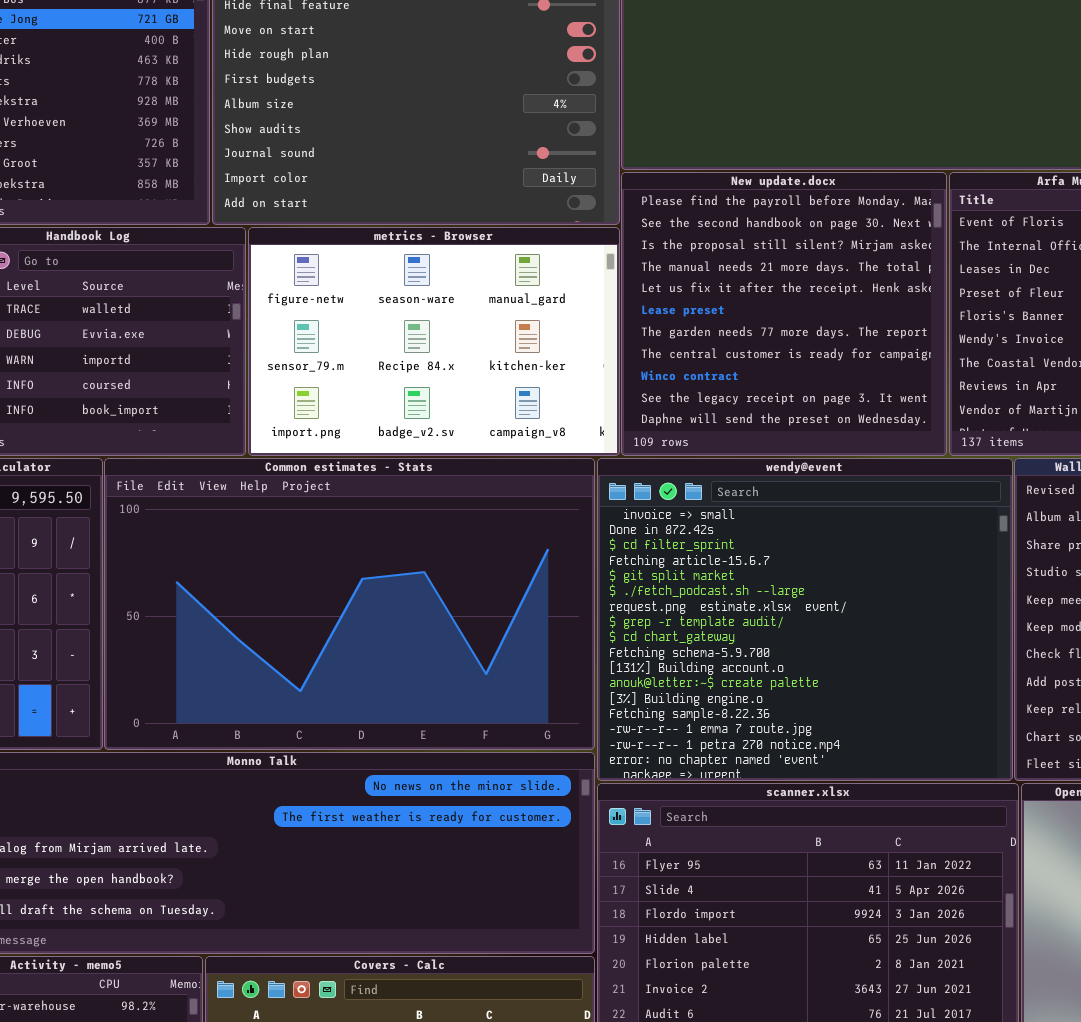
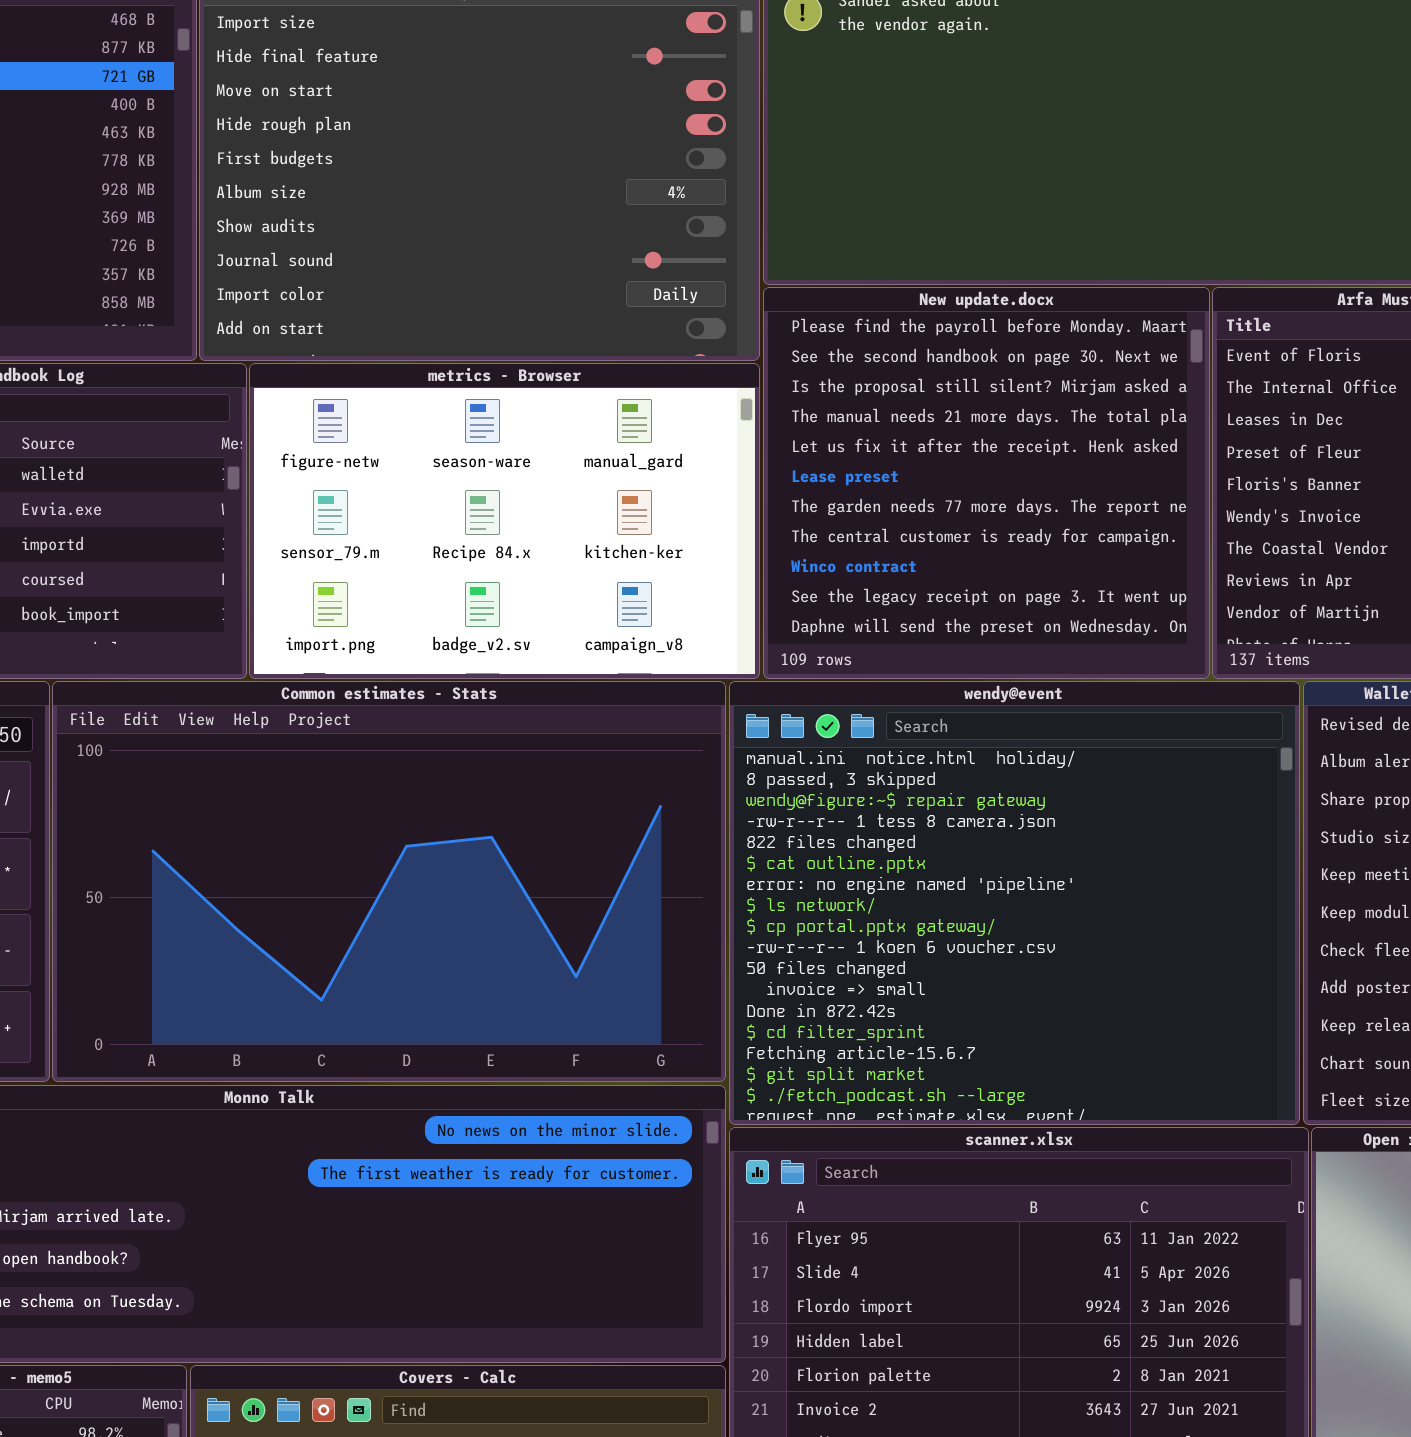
wendy@event: [597,458,1013,781] -> [729,681,1300,1125], scrolled up 11 rows

